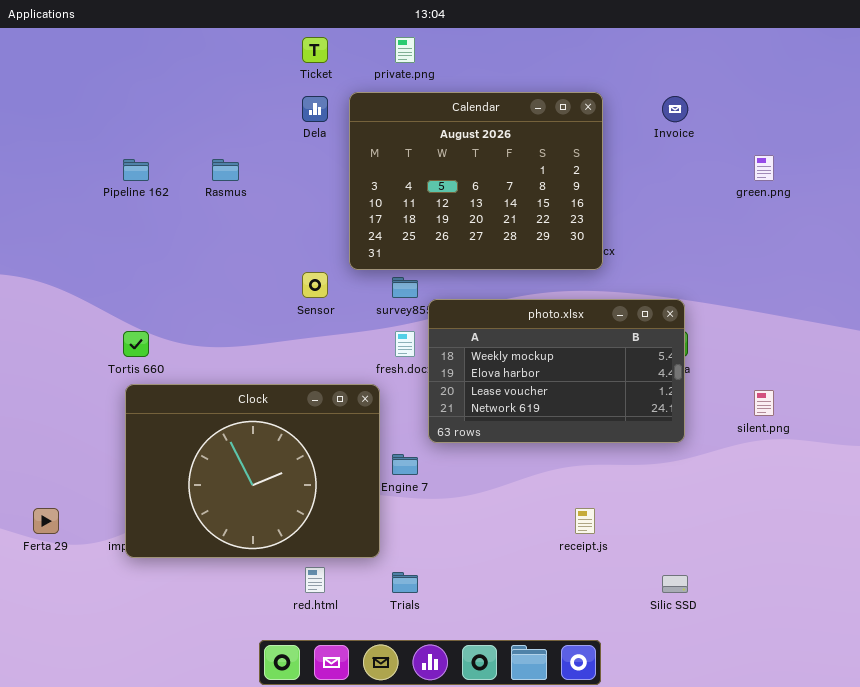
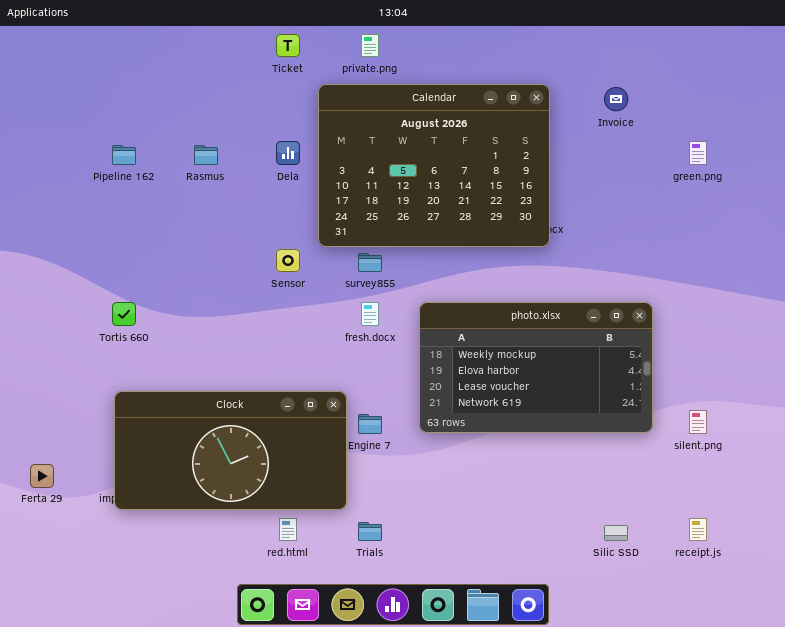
Dela: [302,96,328,122] -> [276,141,300,165], moved
photo.xlsx: [428,299,685,443] -> [419,302,653,433], moved
Clock: [125,384,380,558] -> [114,391,347,510], resized
silent.png: [754,390,774,416] -> [689,410,707,434], moved
receipt.js: [575,508,595,534] -> [689,518,707,541], moved

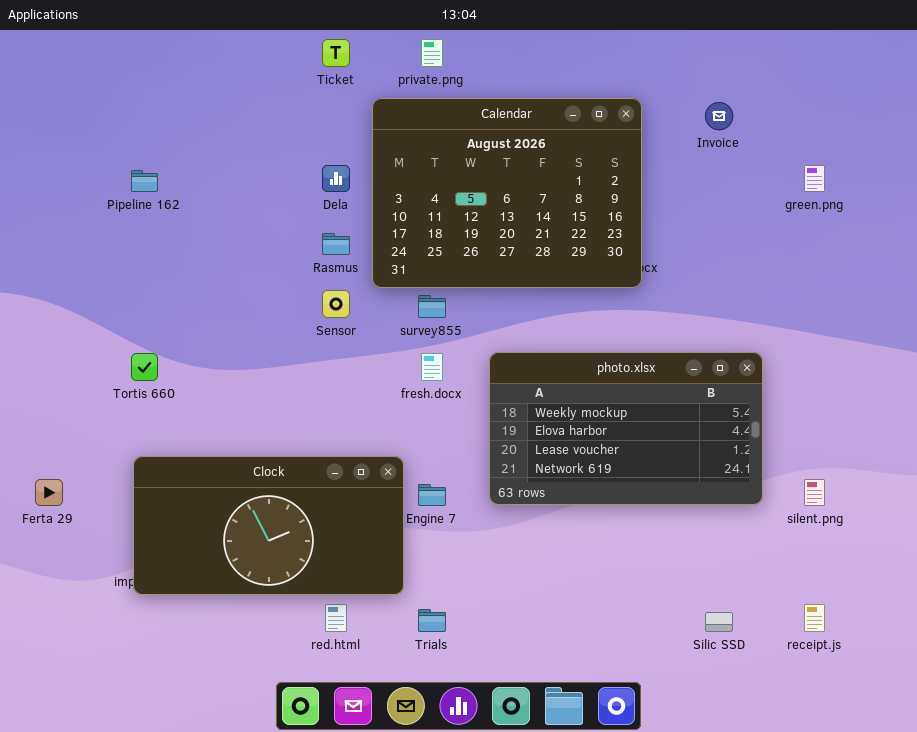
Rasmus: [194,145,218,165] -> [322,233,350,255], moved
Ferta 29: [30,464,54,488] -> [35,479,63,506], moved

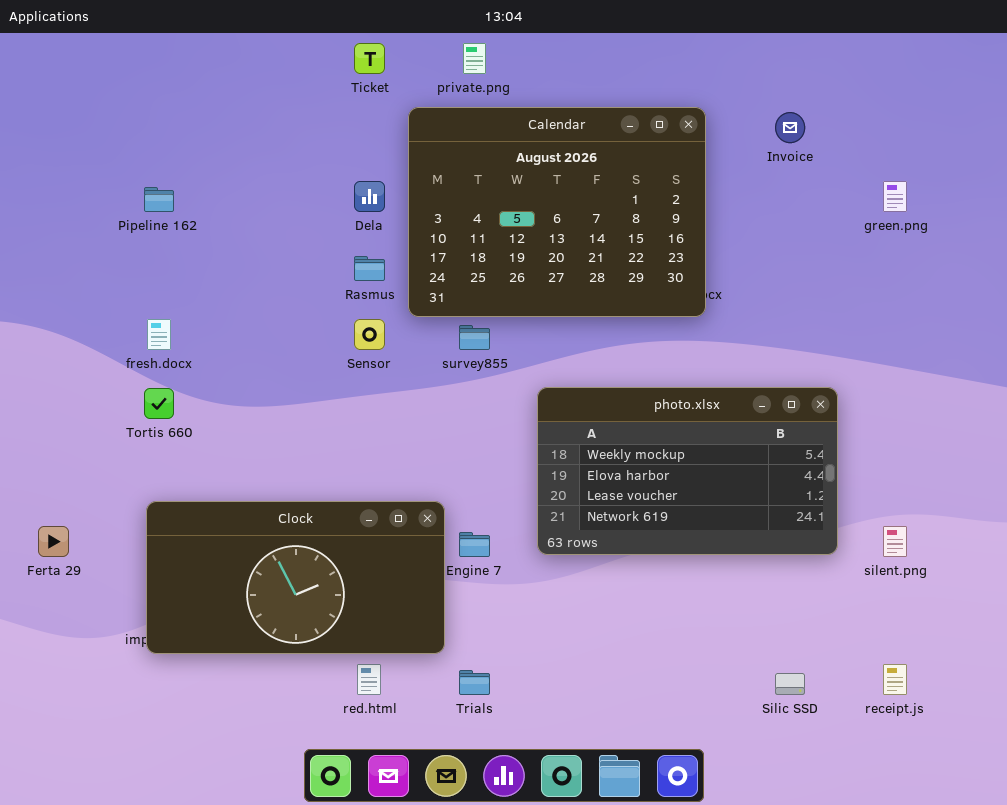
fresh.docx: [421,353,443,381] -> [147,319,171,350], moved

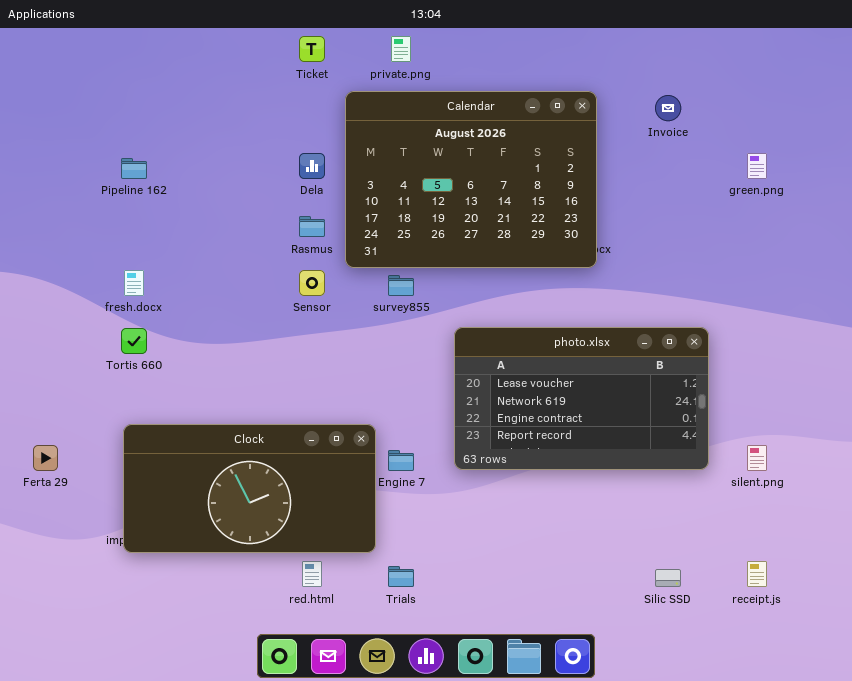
photo.xlsx: [537,387,838,555] -> [454,327,709,470], scrolled down 2 rows

